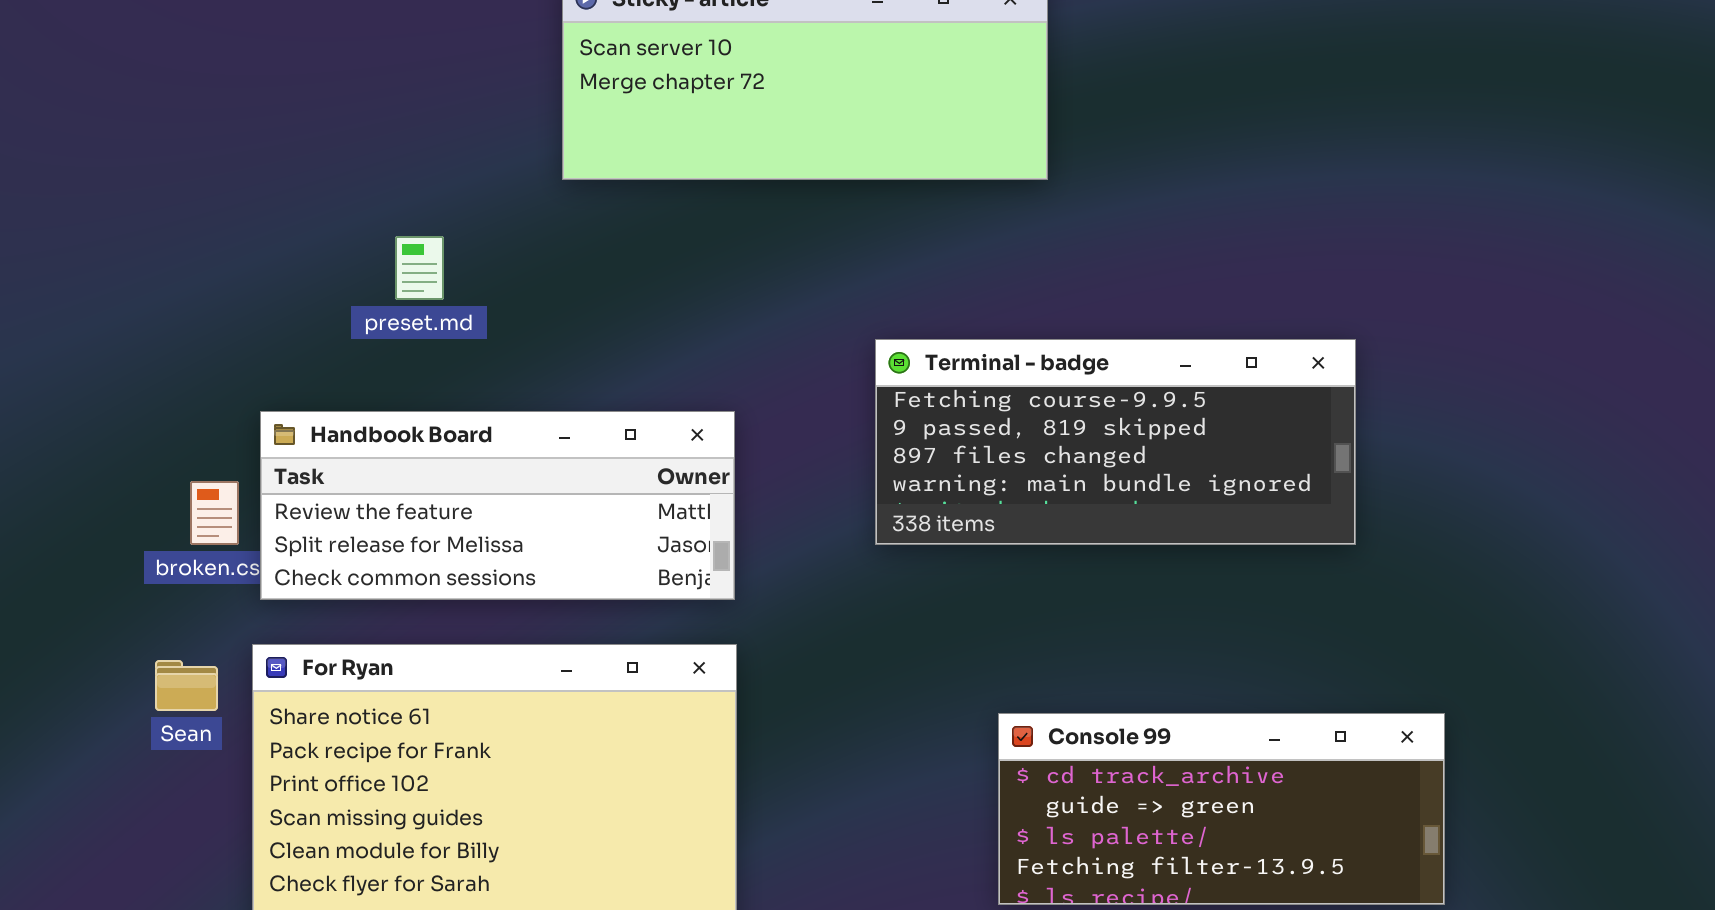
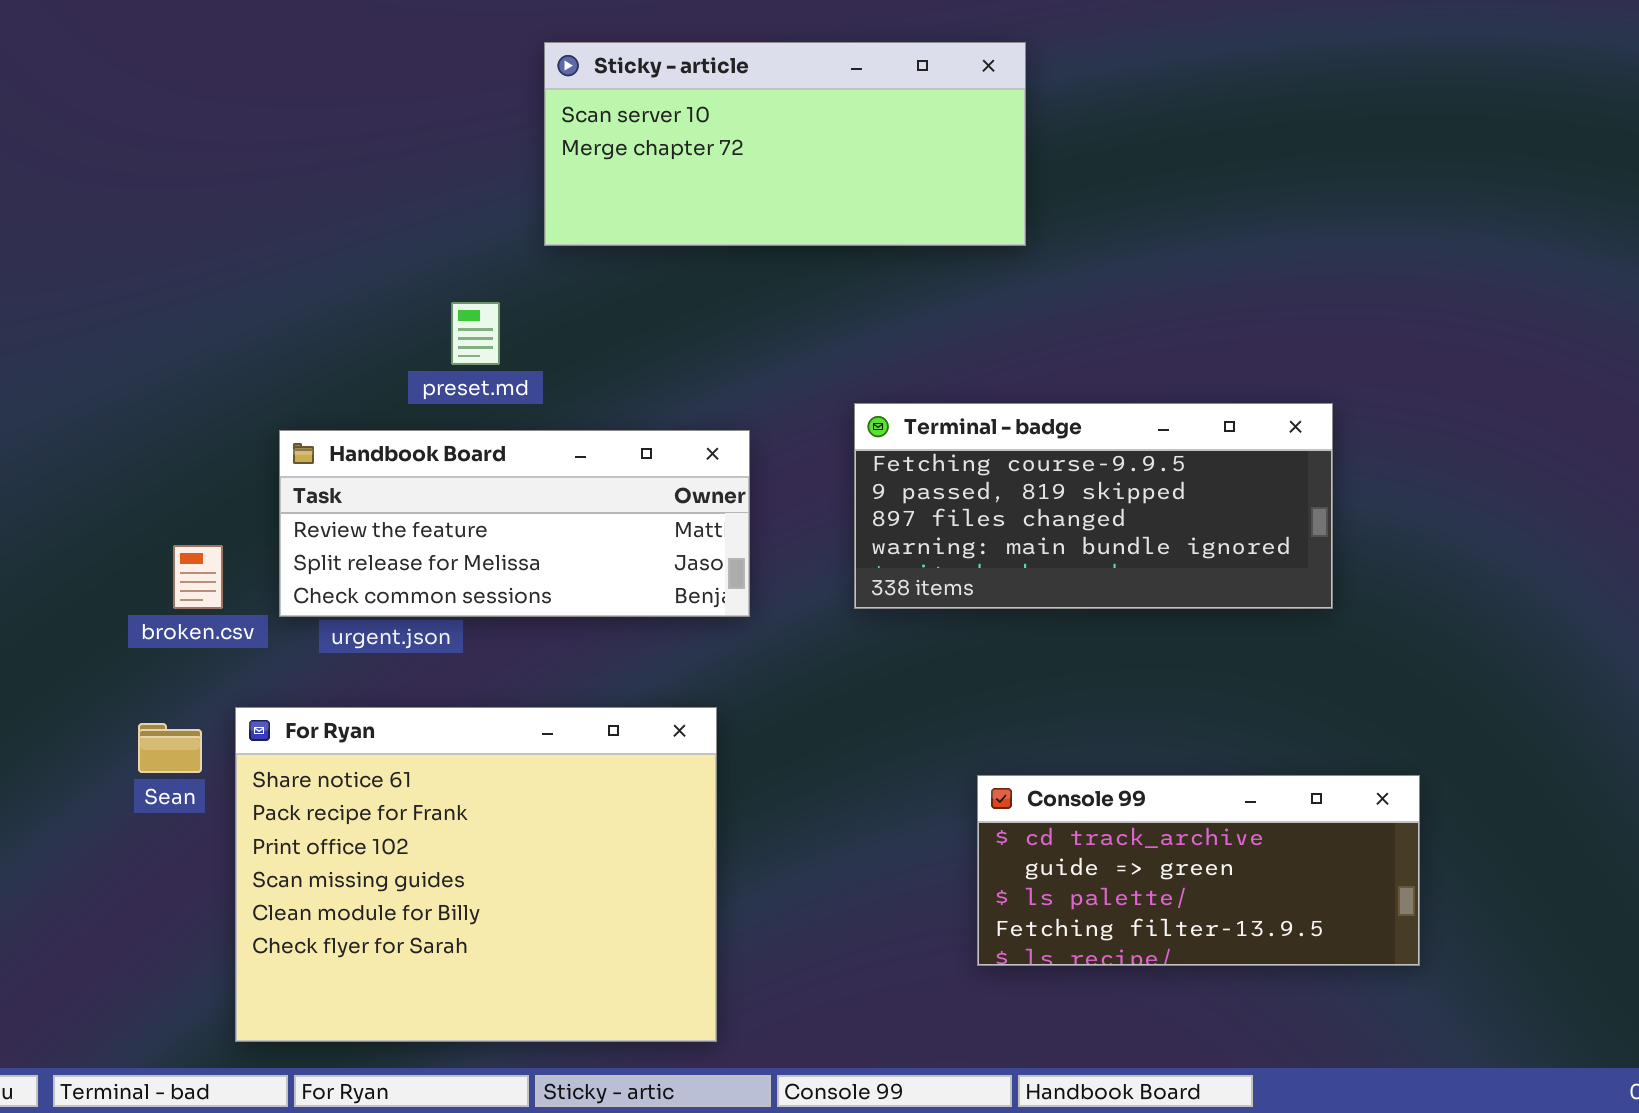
preset.md: [395,236,444,300] -> [451,302,500,365], moved
Handbook Board: [260,411,735,600] -> [279,430,750,617], moved

